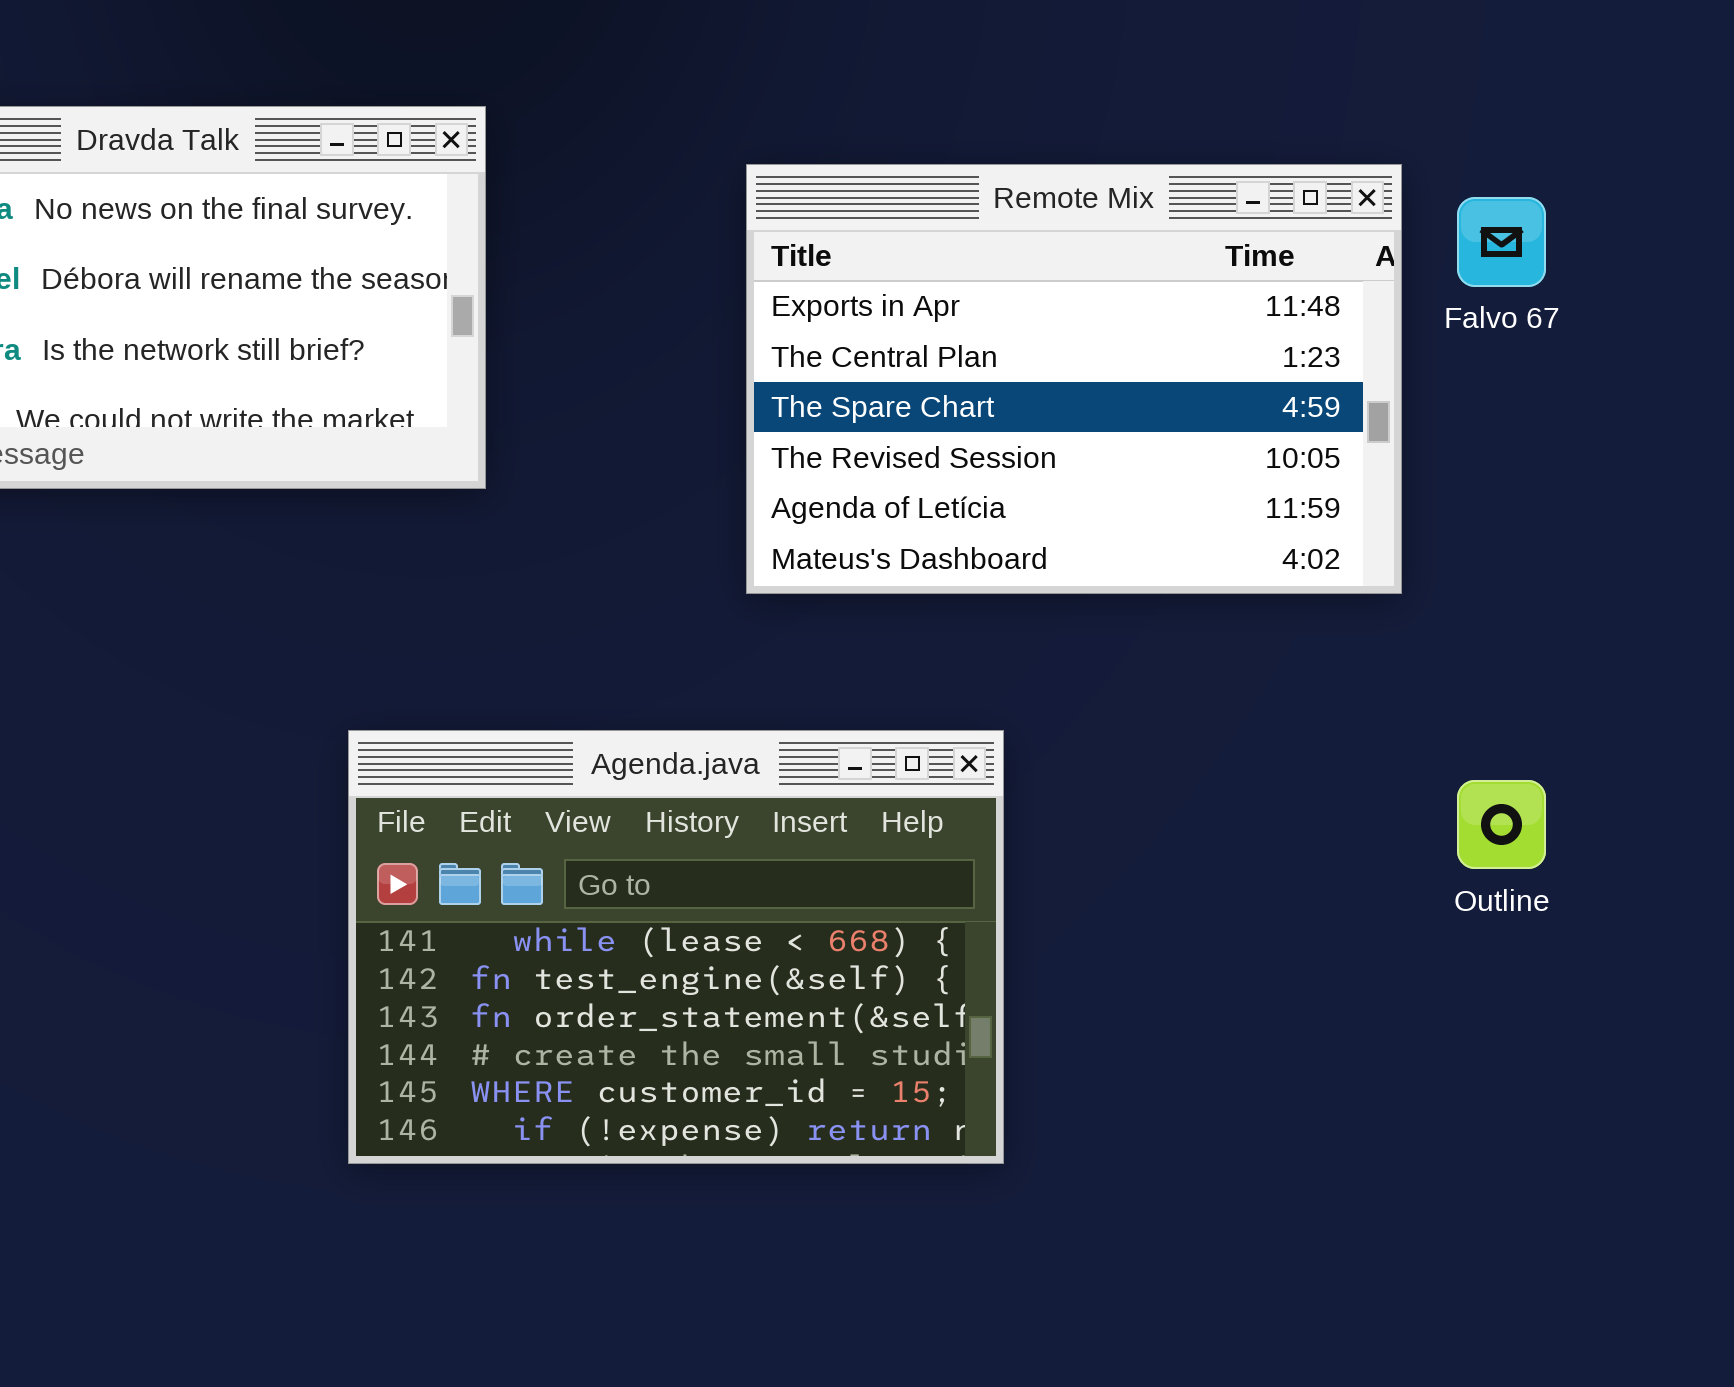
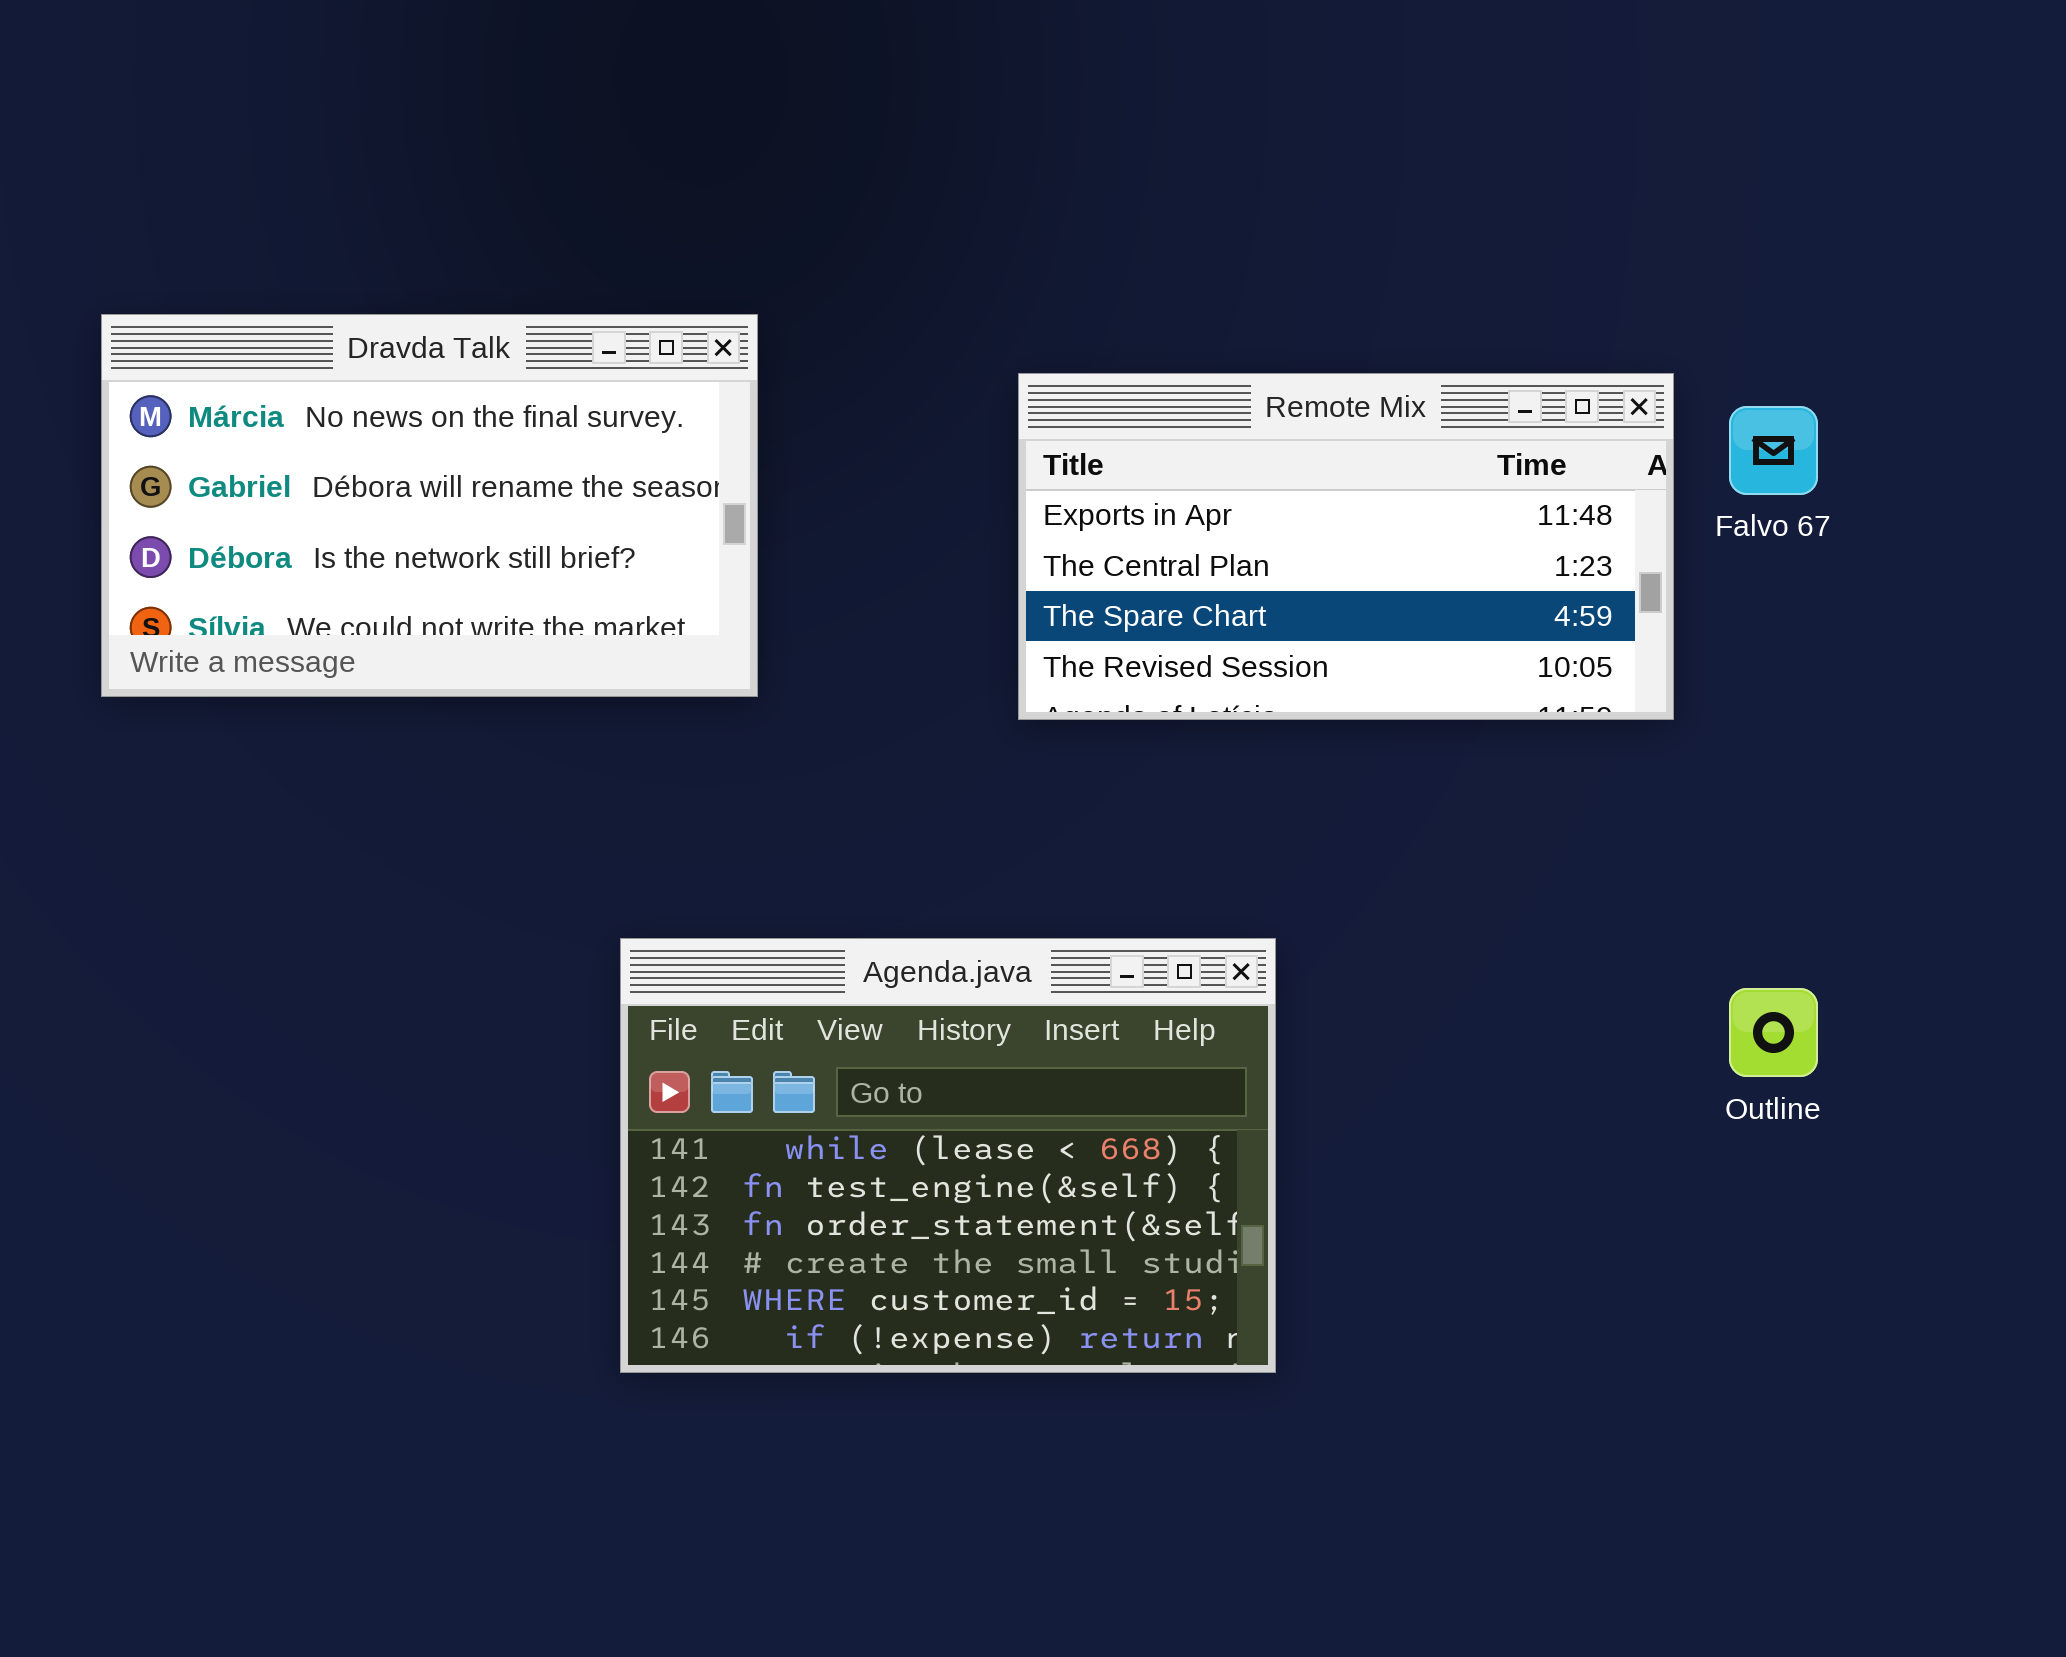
Remote Mix: [746,164,1402,594] -> [1018,373,1674,720], resized

